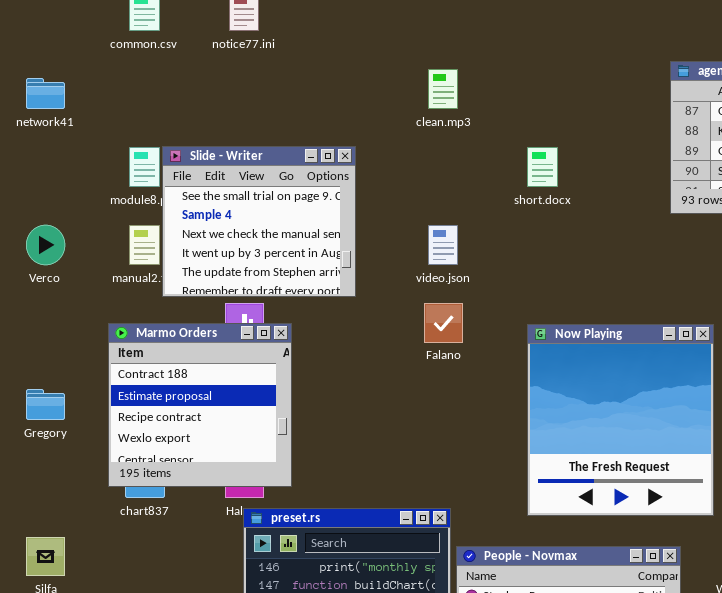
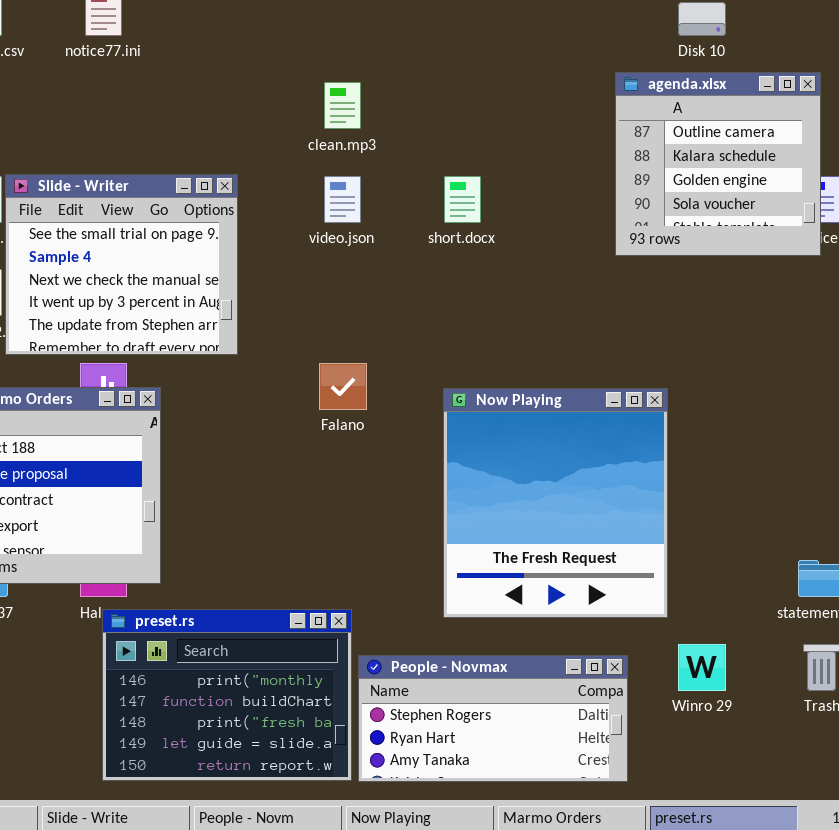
video.json: [428,225,458,265] -> [324,176,361,223], moved

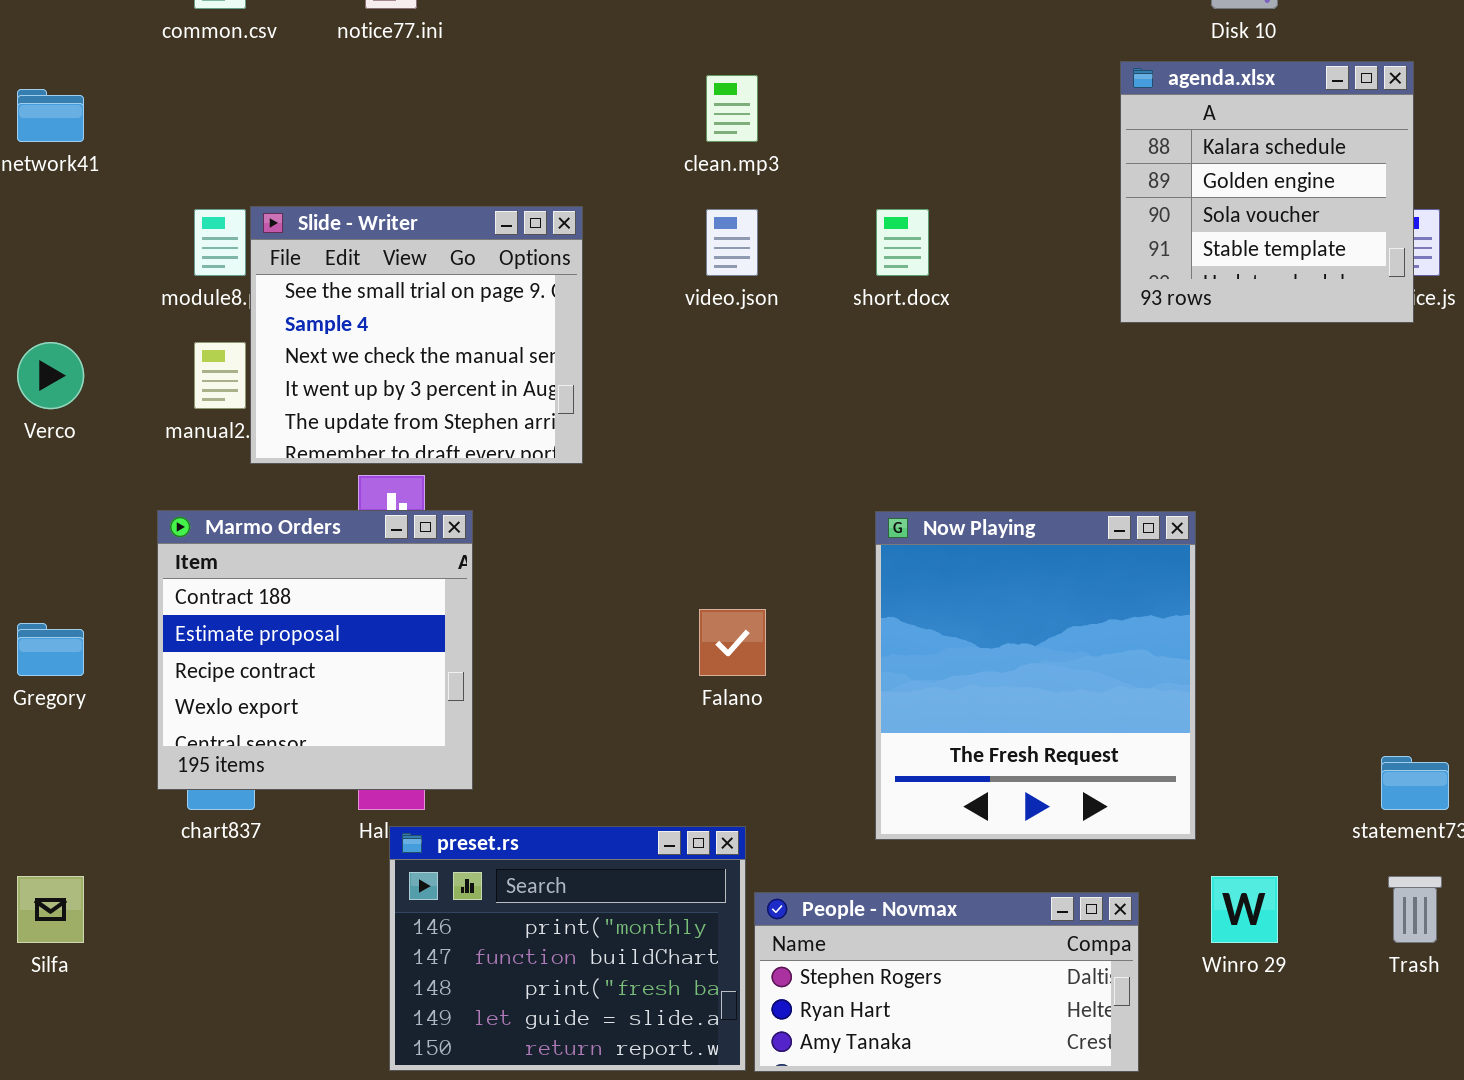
agenda.xlsx: [615,72,821,256] -> [1120,61,1414,323], scrolled down 1 row
Falano: [319,363,367,410] -> [699,609,766,676], moved

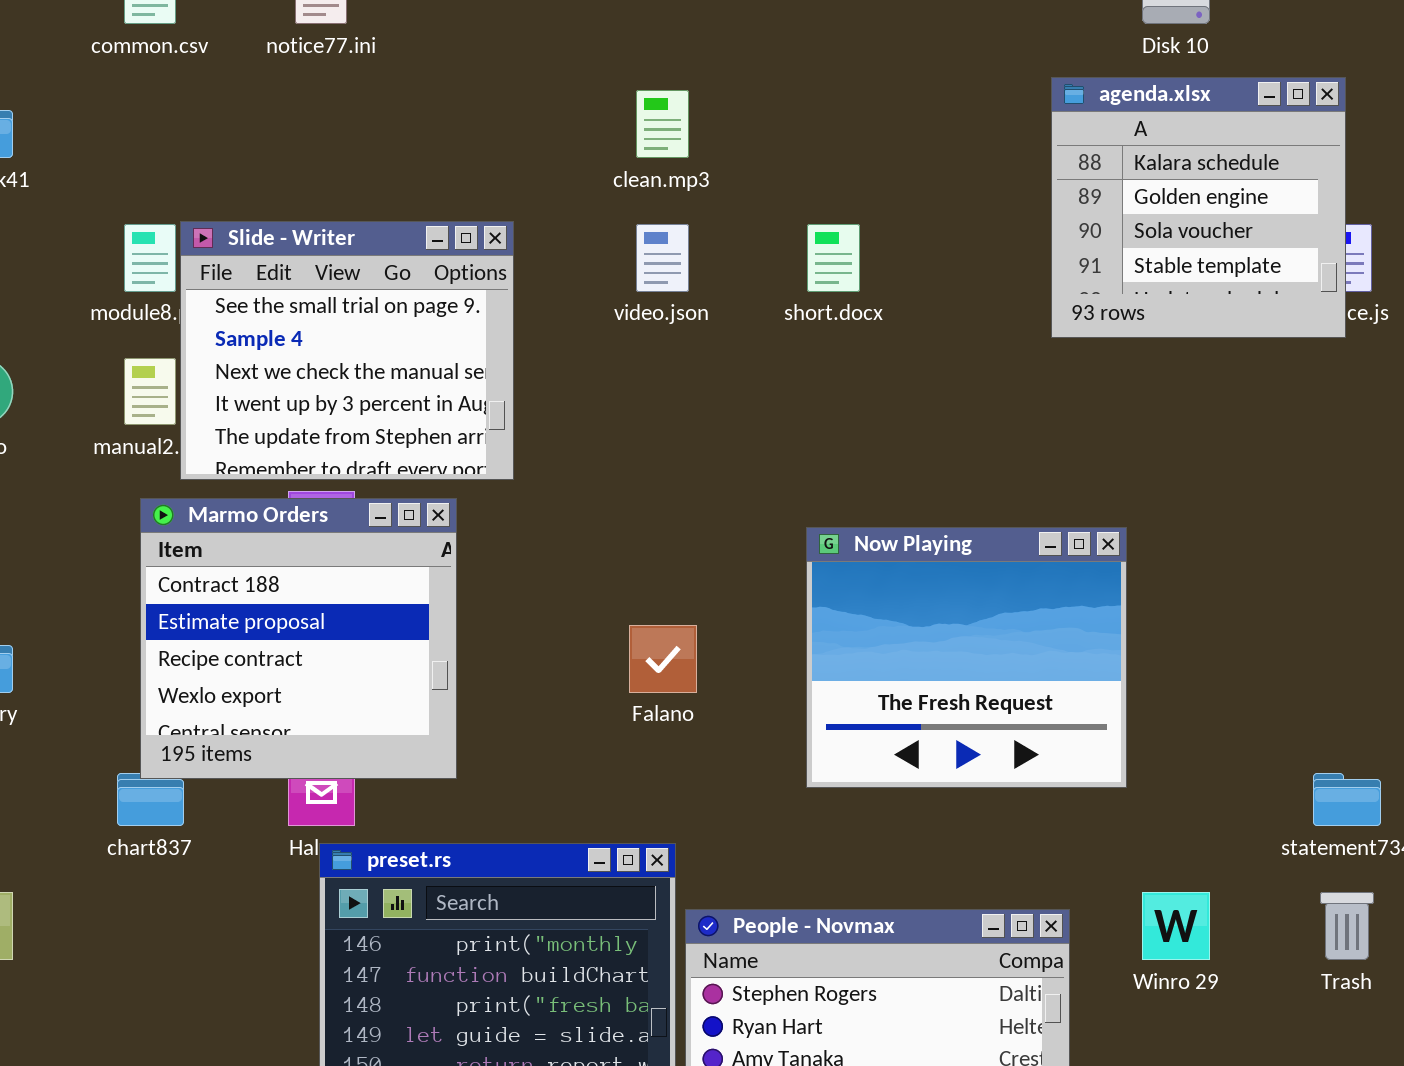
Marmo Orders: [157,510,473,790] -> [140,498,457,779], moved
Now Playing: [875,511,1196,840] -> [806,527,1127,788], resized

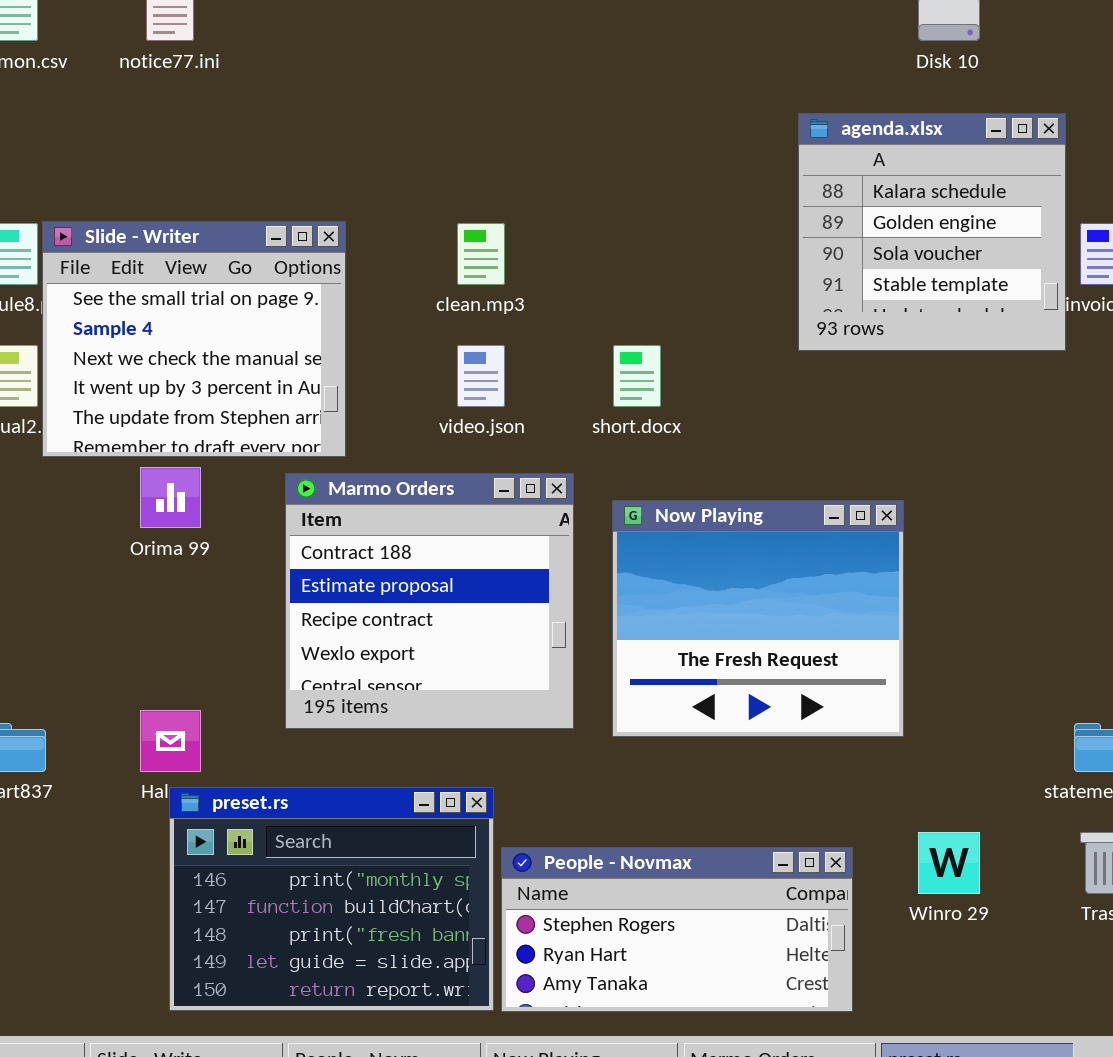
agenda.xlsx: [1051,77,1346,338] -> [798,113,1066,351], moved
clean.mp3: [636,90,689,158] -> [457,223,505,285], moved
video.json: [636,224,689,292] -> [457,345,505,407], moved
short.docx: [807,224,860,292] -> [613,345,661,407], moved
Marmo Orders: [140,498,457,779] -> [285,473,574,729], moved

